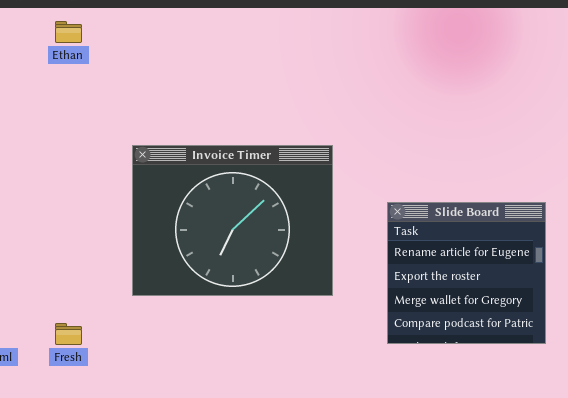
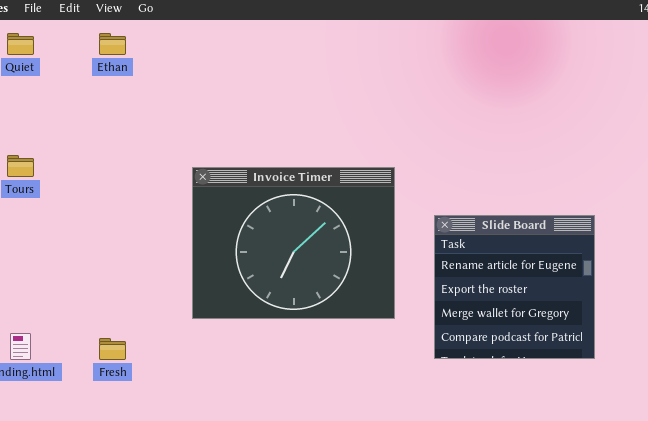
Invoice Timer: [132,145,333,296] -> [192,167,395,319], moved

